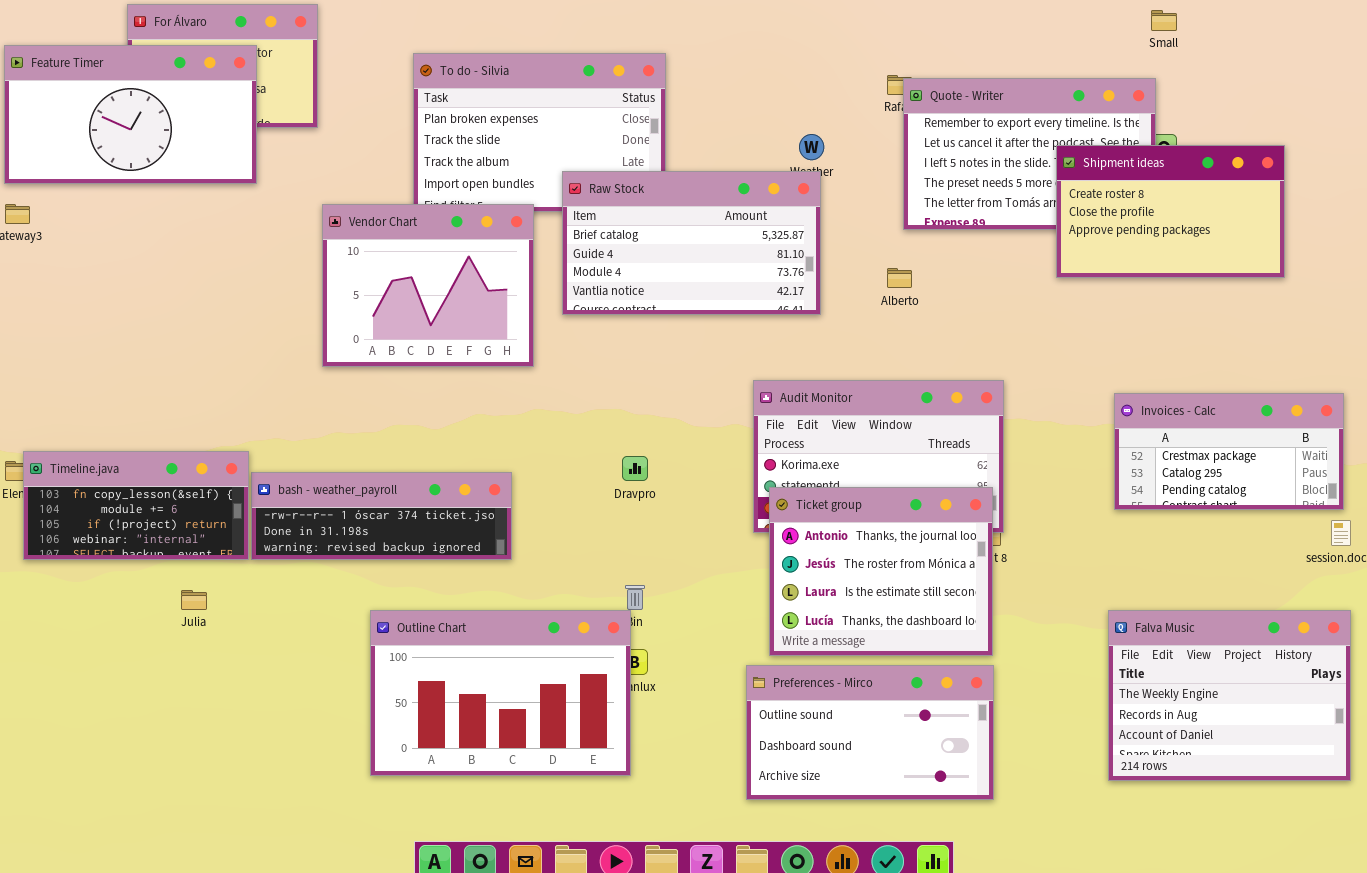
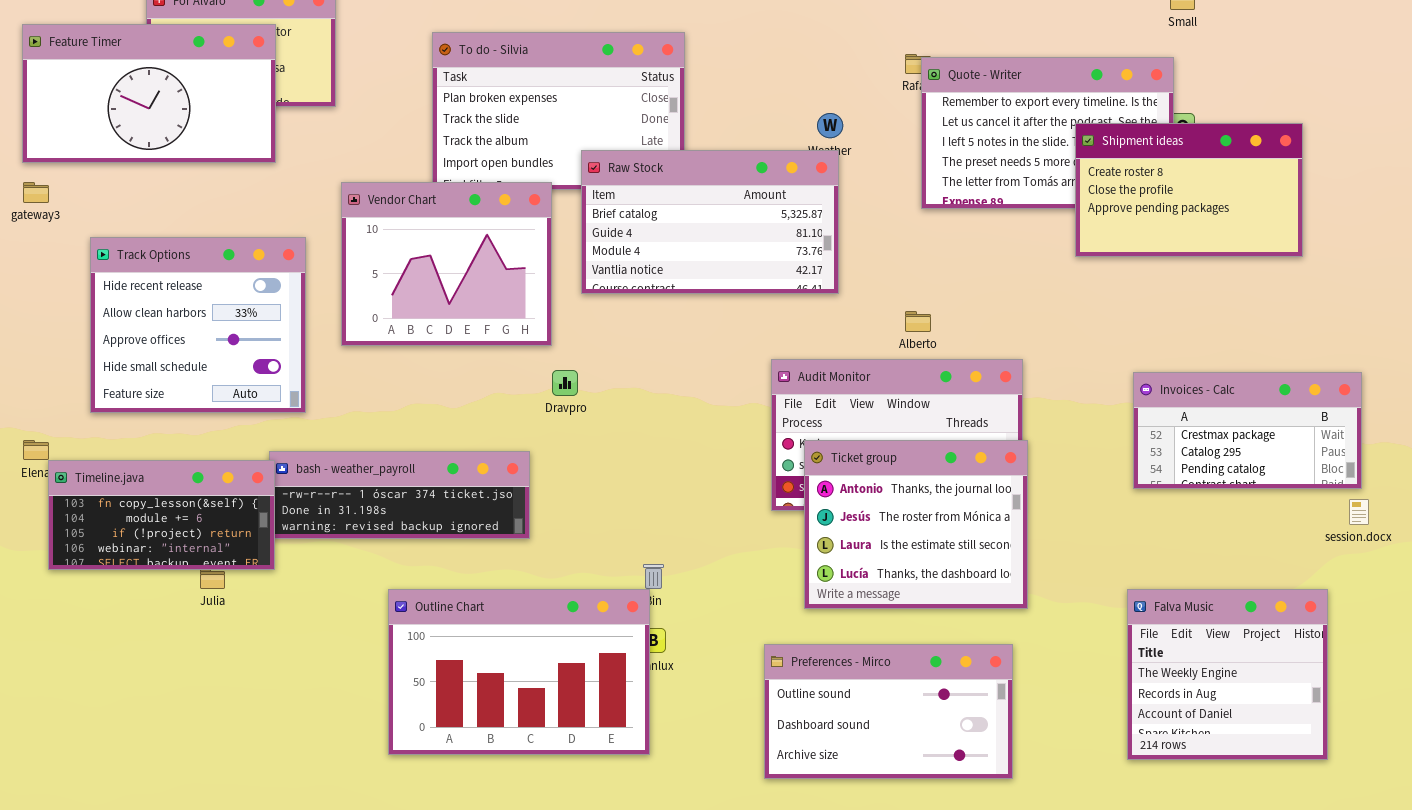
Track Options: none -> [90,237,306,413], opened
Alberto: [887,268,912,288] -> [905,311,931,332], moved
Timeline.java: [23,451,249,560] -> [48,460,275,570], moved
Dravpro: [622,456,648,481] -> [552,370,578,396], moved
Ticket group: [769,487,993,656] -> [804,440,1028,609], moved
Falva Music: [1108,610,1351,781] -> [1127,589,1328,760], resized

